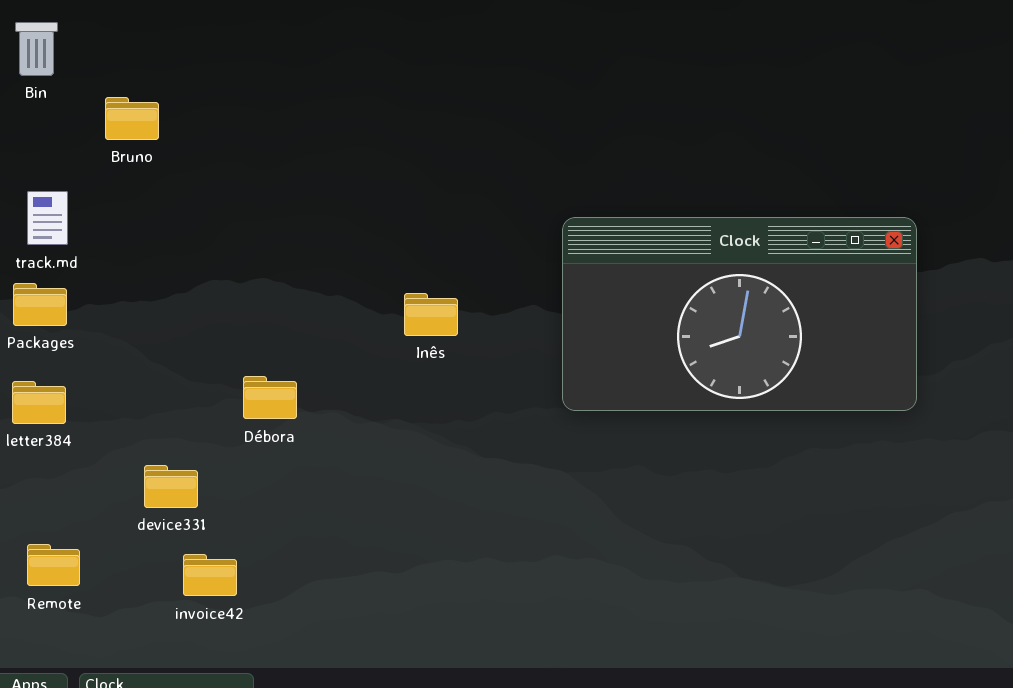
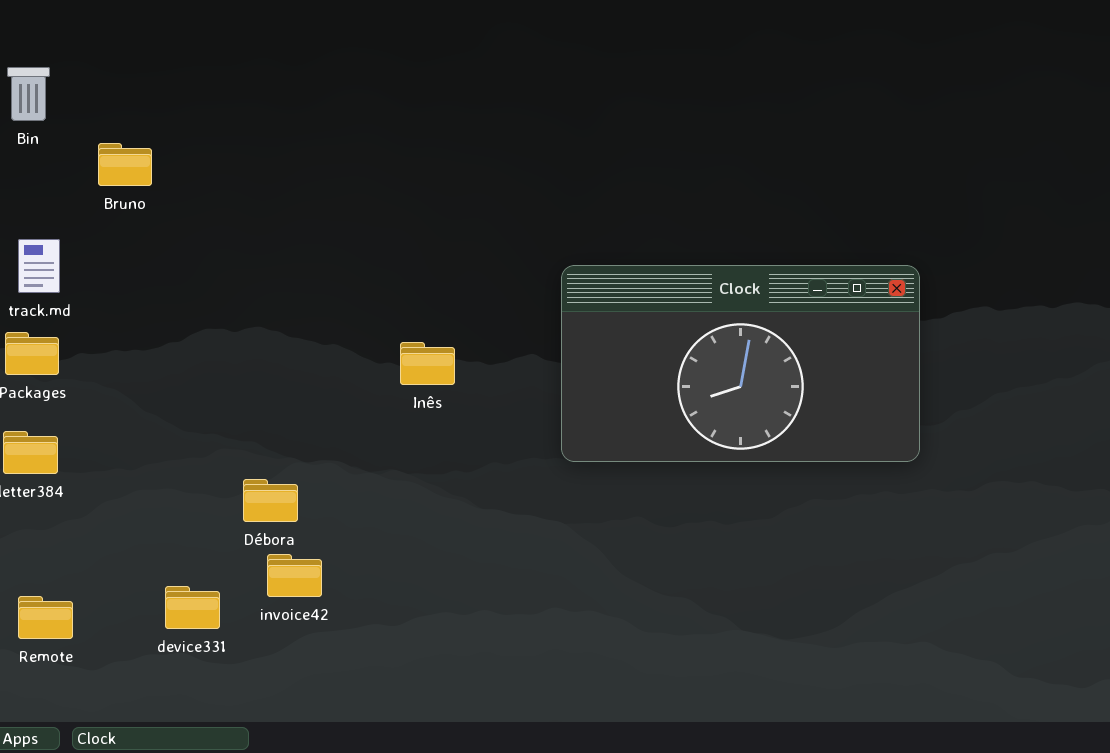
Débora: [243,376,297,419] -> [243,479,298,522], moved
device331: [144,465,198,508] -> [165,586,220,629], moved
invoice42: [183,554,237,596] -> [267,554,322,597], moved

